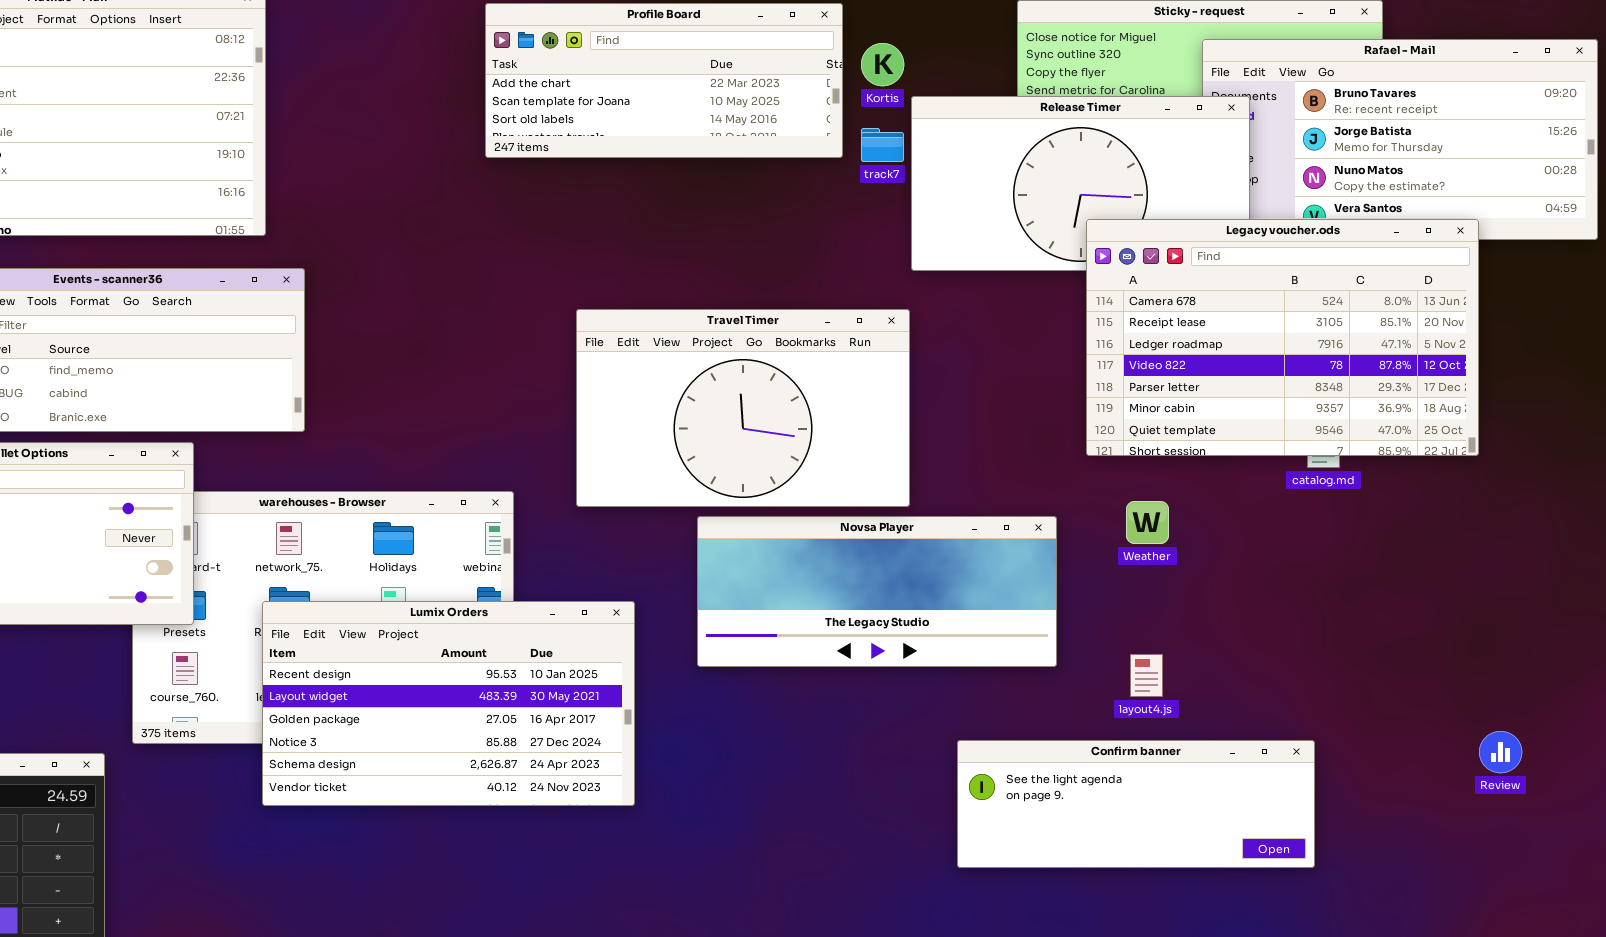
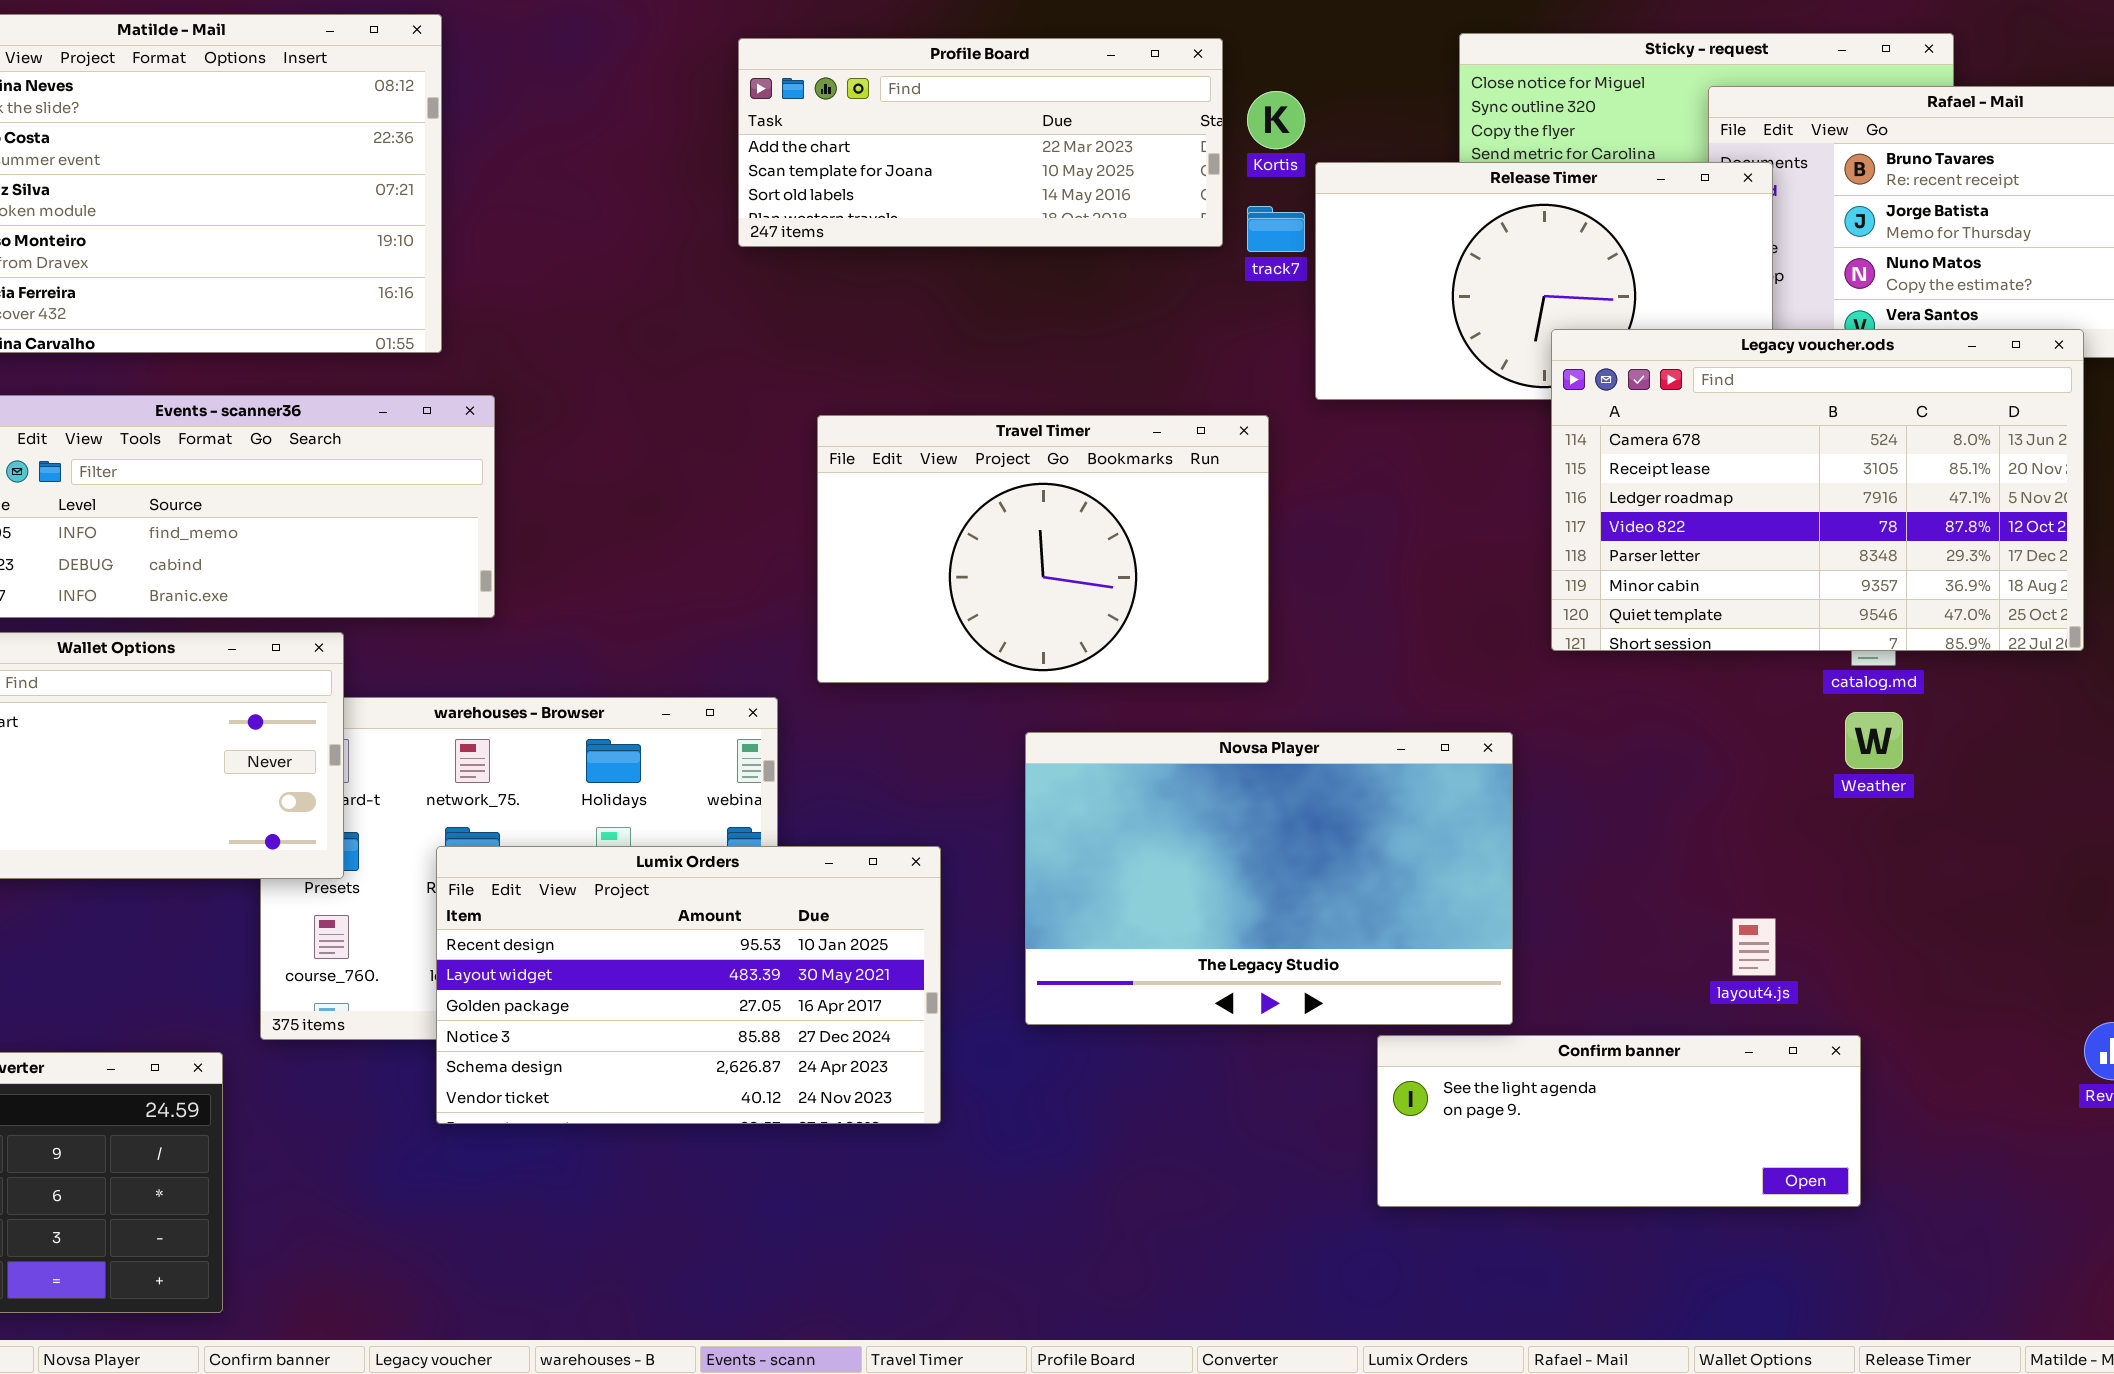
Travel Timer: [576,309,910,507] -> [817,415,1269,683], moved
Weather: [1126,501,1169,544] -> [1845,712,1903,769], moved
Novsa Player: [697,516,1057,667] -> [1025,732,1513,1025], resized
layout4.js: [1130,654,1163,697] -> [1732,918,1776,976], moved

